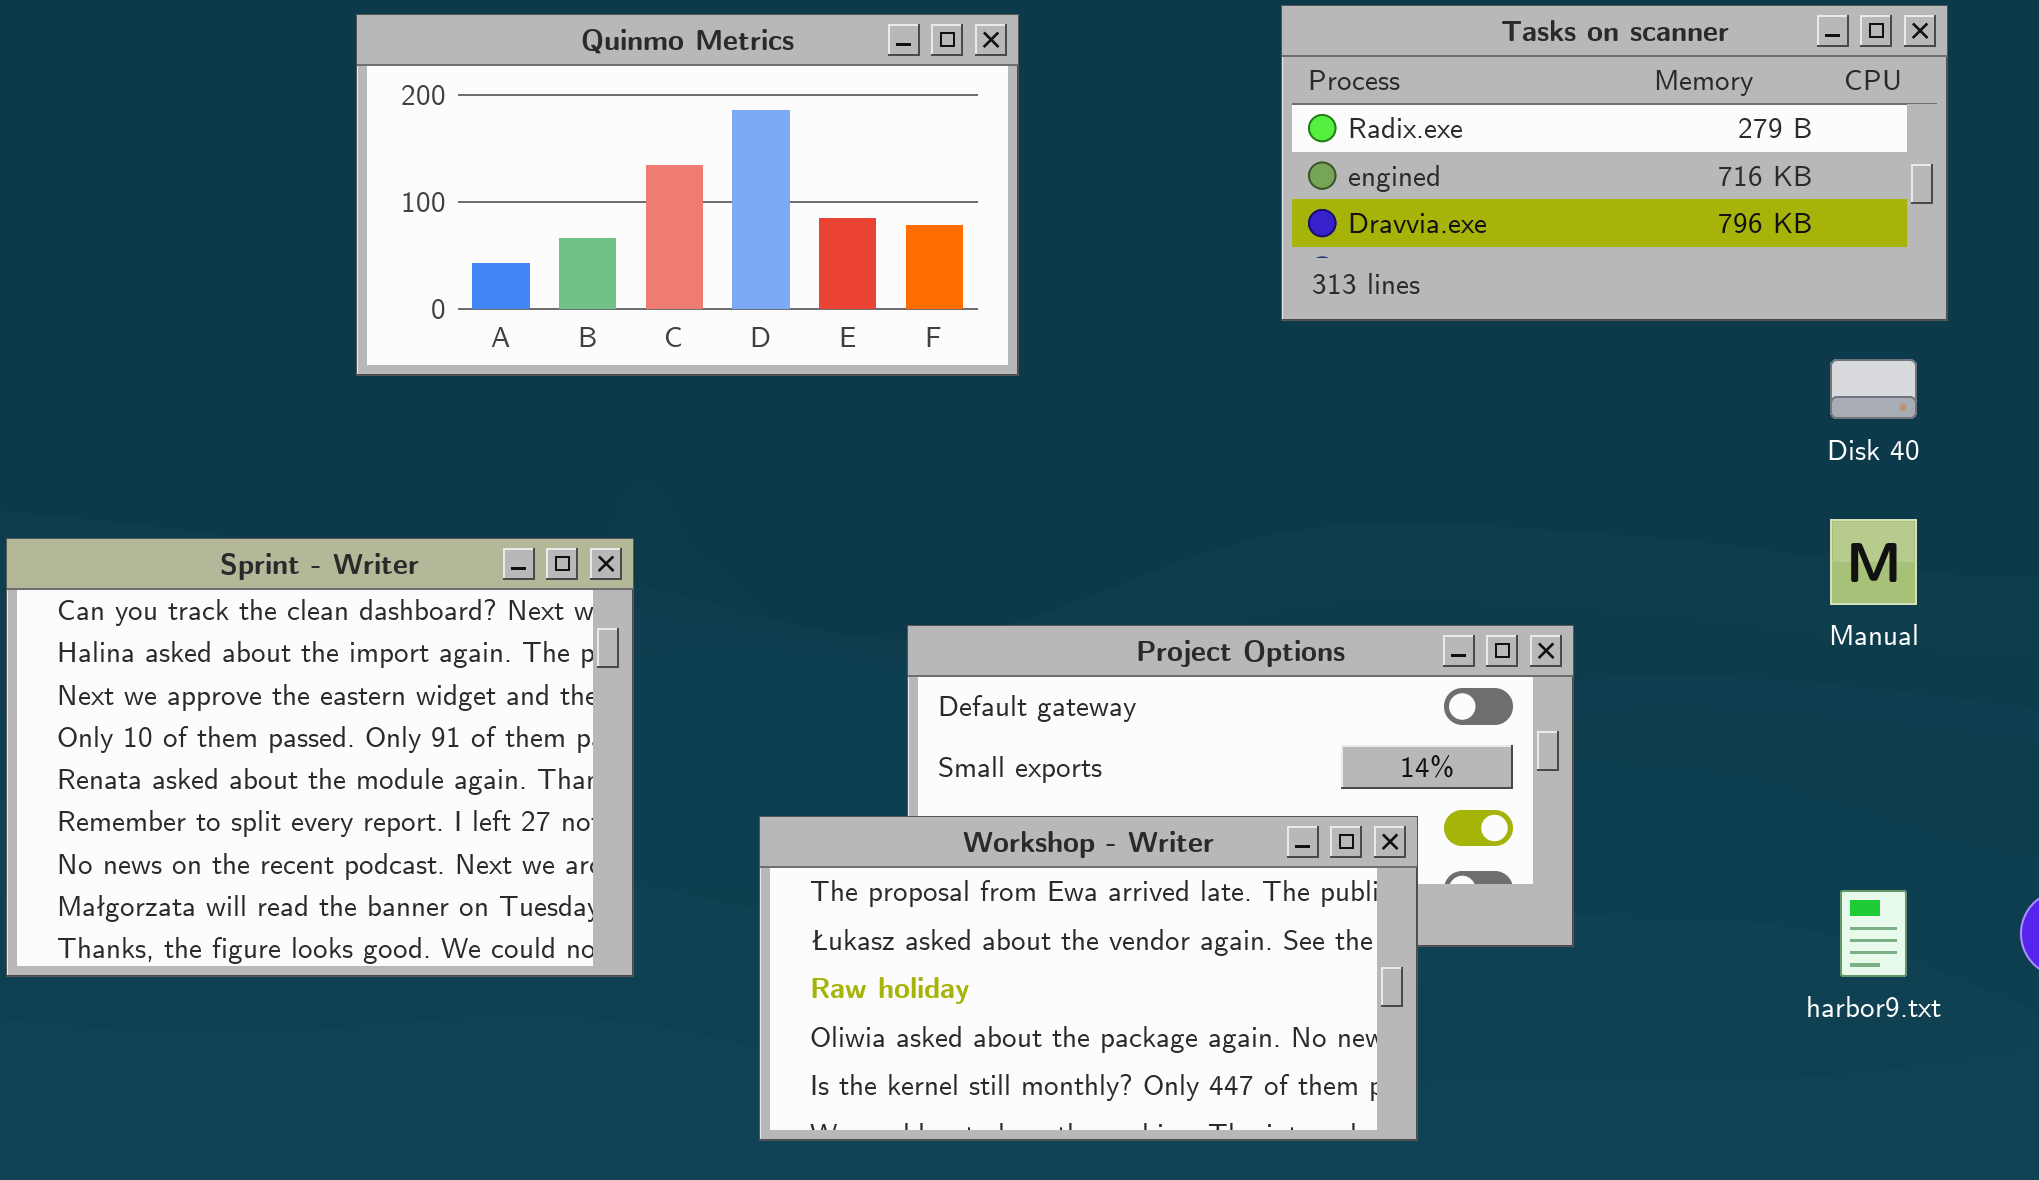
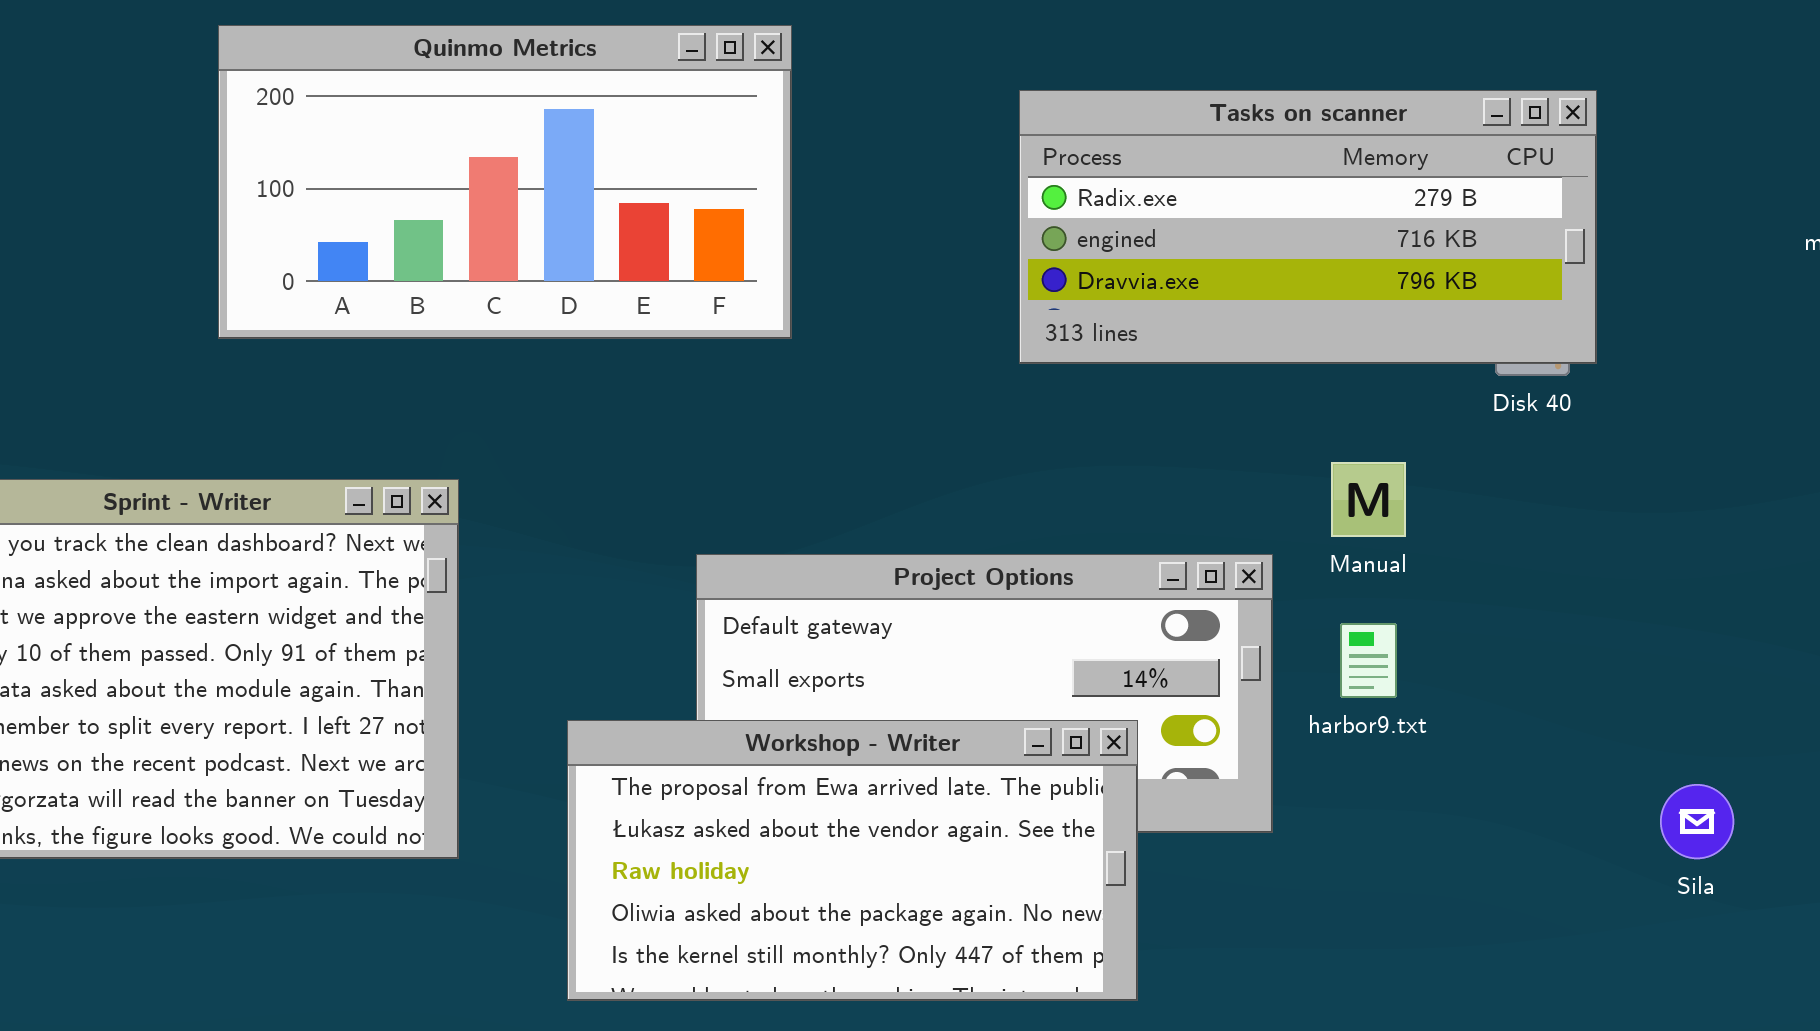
Tasks on scanner: [1281,5,1948,321] -> [1019,90,1597,364], moved
Manual: [1830,519,1917,605] -> [1331,462,1406,537], moved
harbor9.txt: [1840,890,1907,977] -> [1340,623,1397,698], moved

